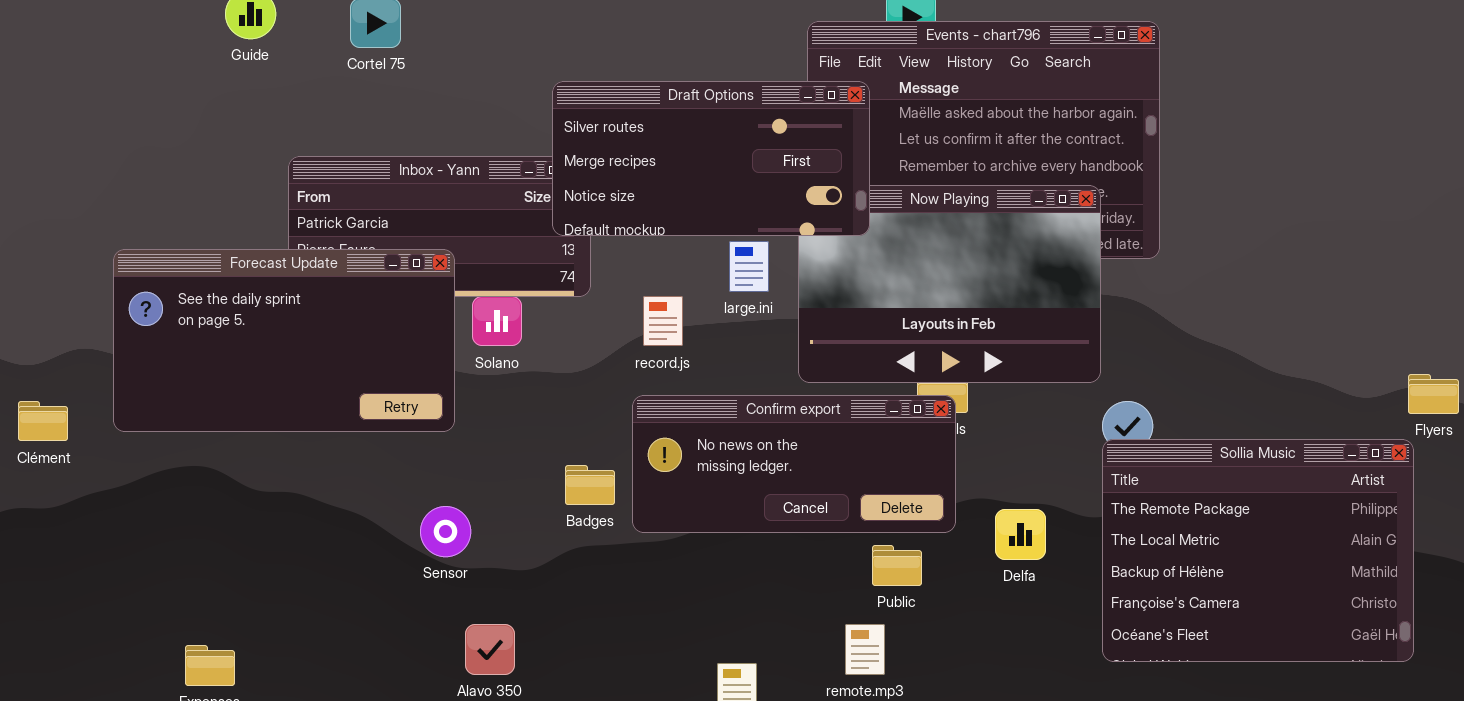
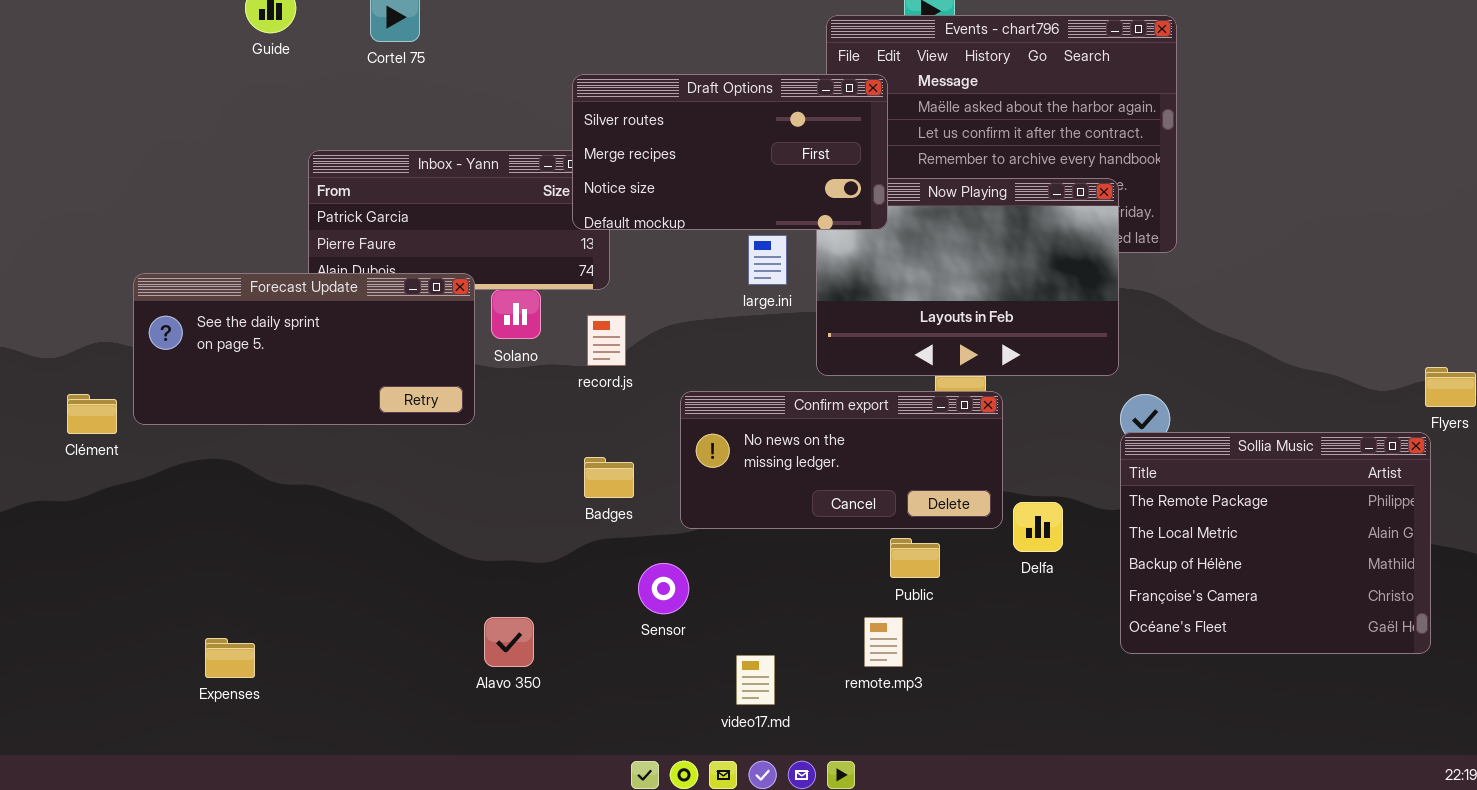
Forecast Update: [113,249,455,432] -> [133,273,475,425], resized
record.js: [643,296,683,346] -> [587,315,626,366], moved
Confirm export: [632,395,956,533] -> [680,391,1003,529], moved
Clément: [18,401,68,441] -> [67,394,117,434], moved
Sensor: [420,506,471,557] -> [638,563,689,614], moved

